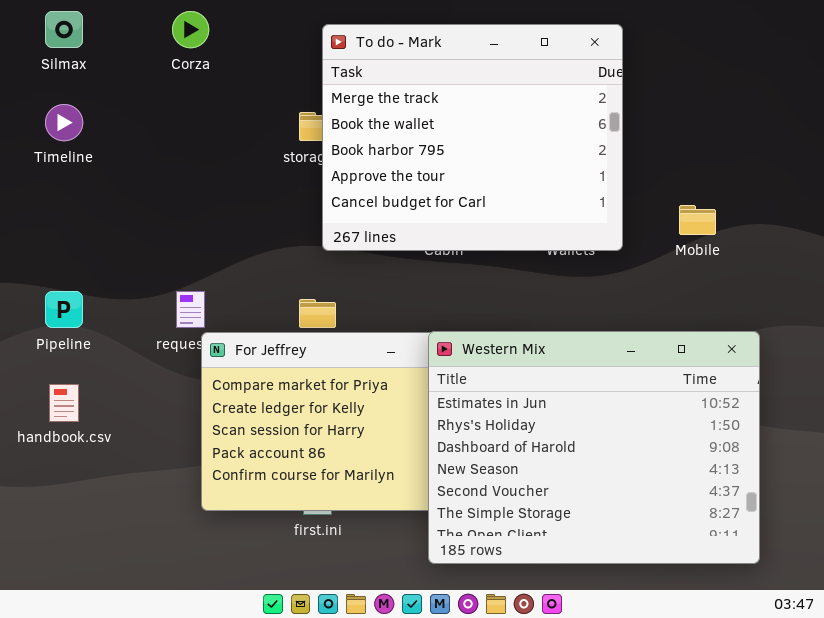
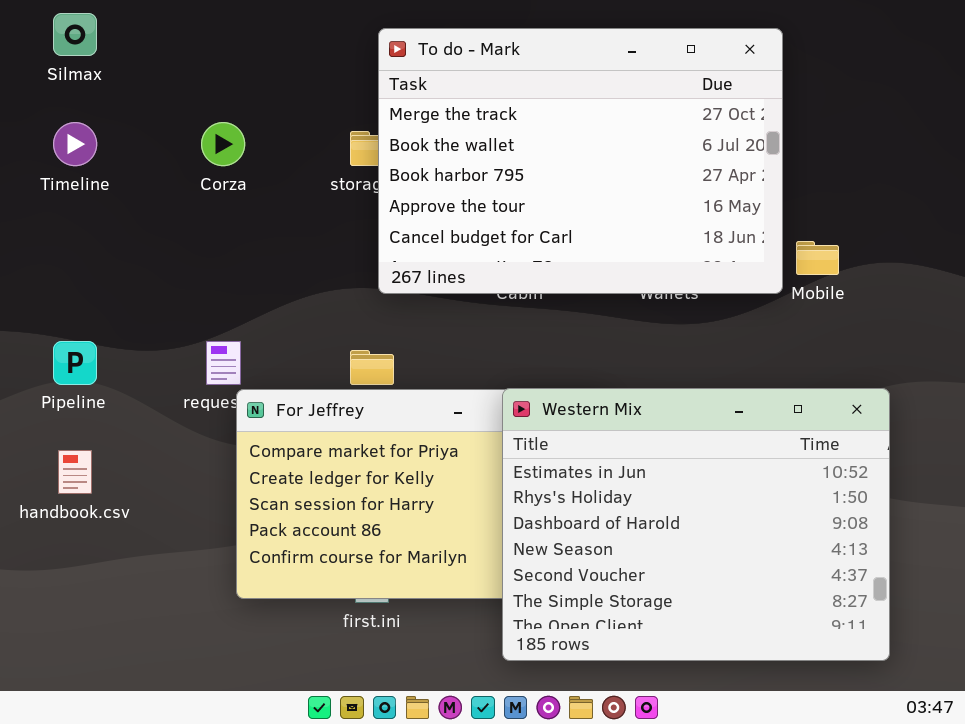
Corza: [172,11,209,48] -> [201,122,245,166], moved
To do - Mark: [322,24,623,251] -> [378,28,783,294], resized

